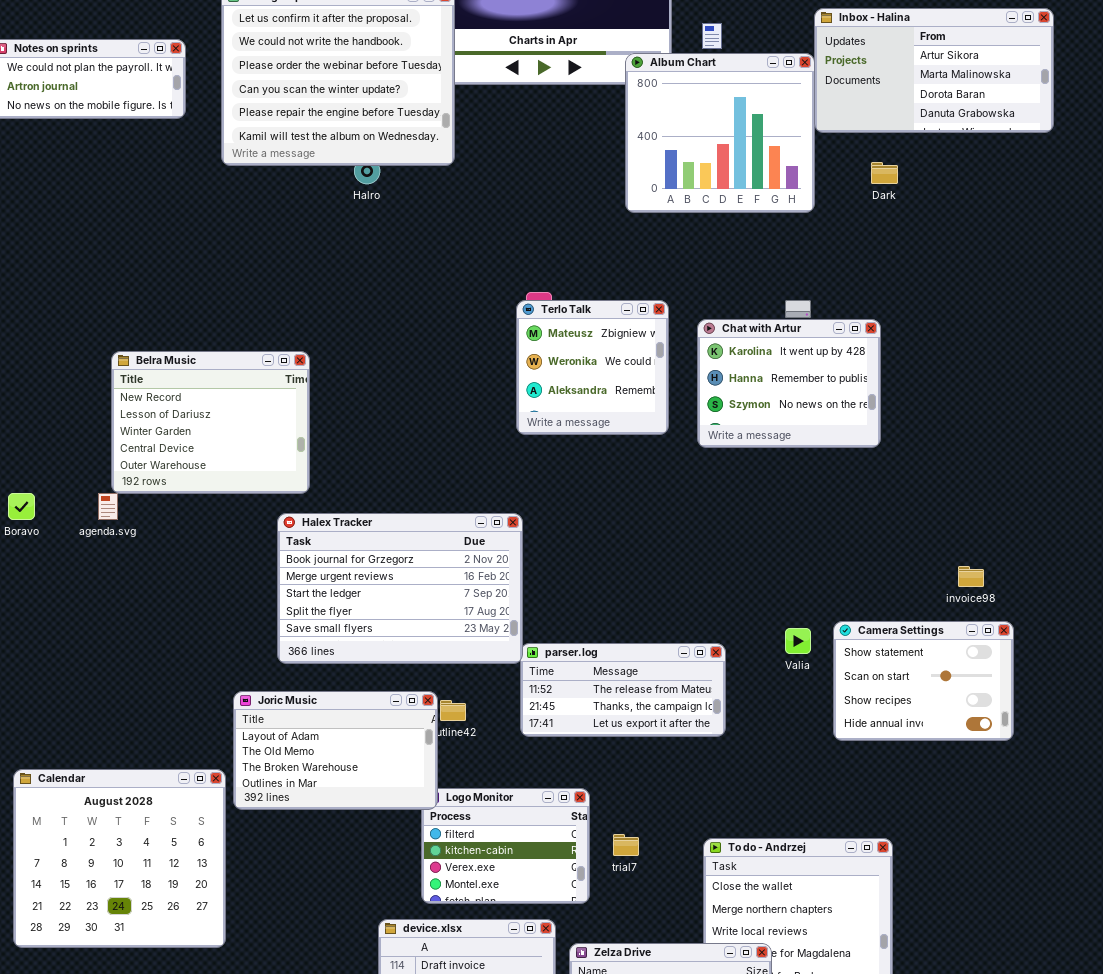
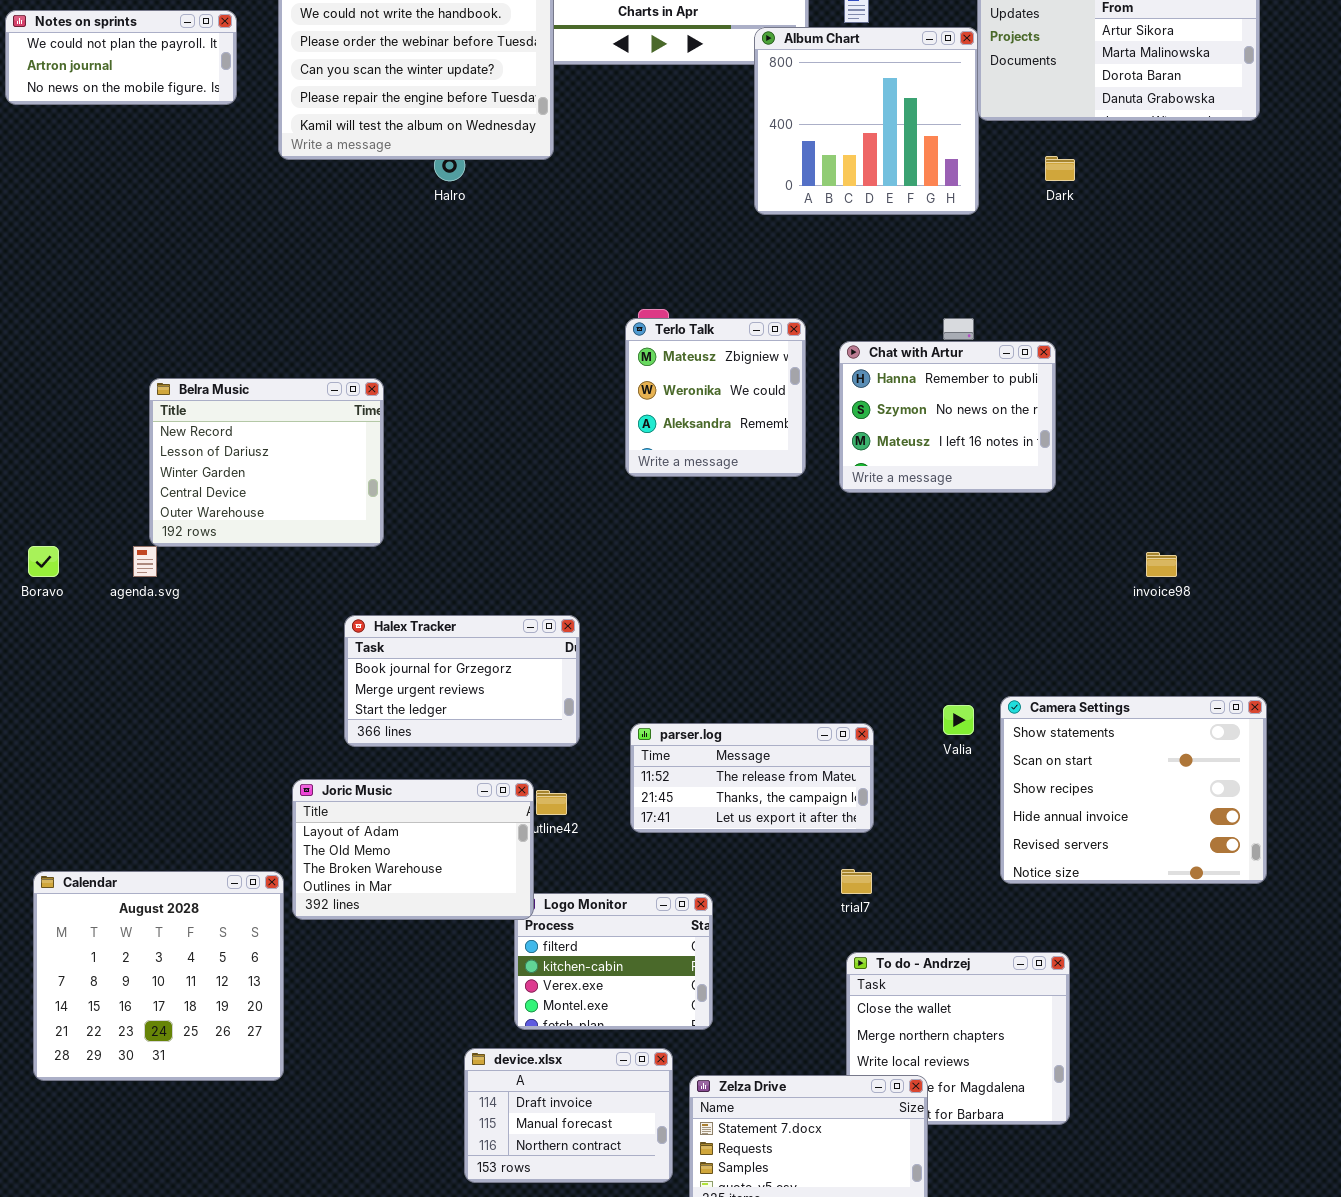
Chat with Artur: [697,319,881,448] -> [839,341,1056,493], scrolled down 1 row
Halex Tracker: [277,513,523,664] -> [344,615,580,747], resized
invoice98: [958,566,984,587] -> [1146,552,1177,577], moved
Camera Settings: [833,621,1014,741] -> [1000,696,1267,884], resized
trial7: [613,834,639,856] -> [841,869,872,894], moved

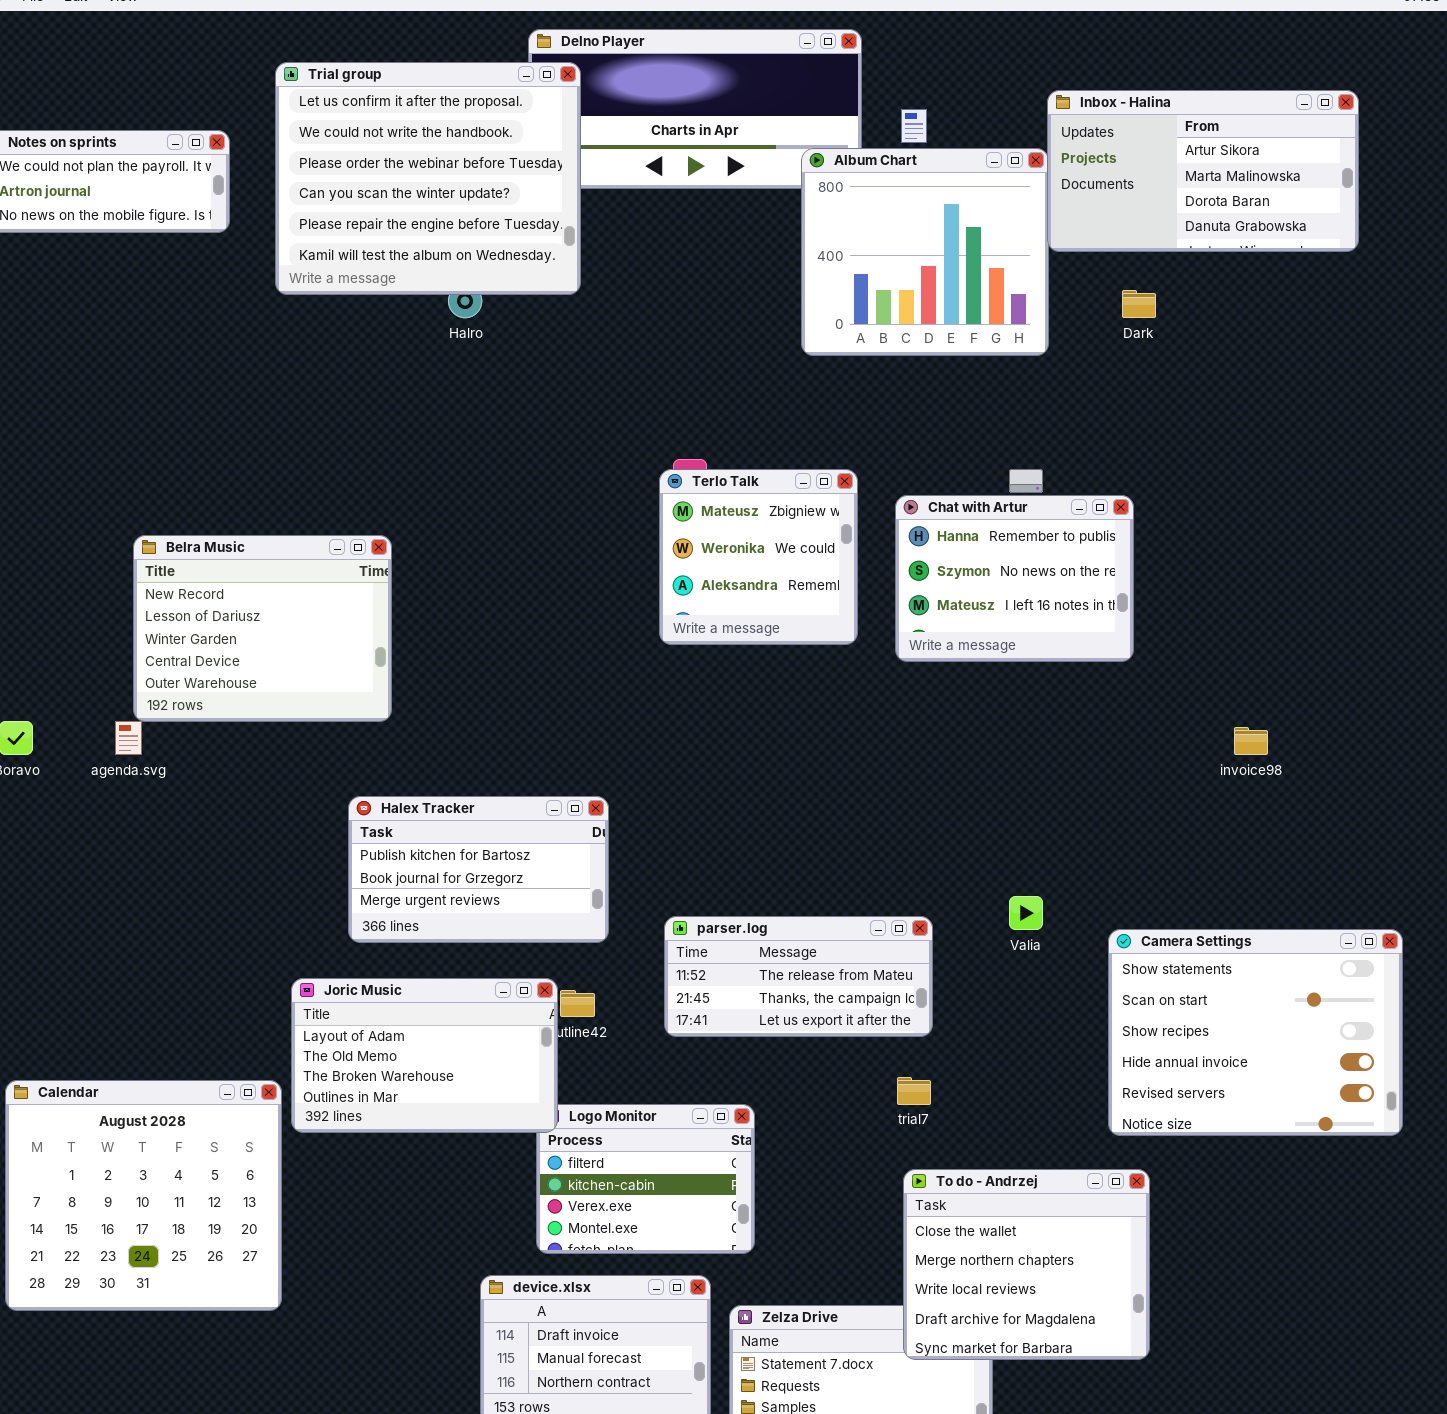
Halex Tracker: [344,615,580,747] -> [348,796,609,943], scrolled up 1 row
Camera Settings: [1000,696,1267,884] -> [1108,929,1403,1136], moved
To do - Andrzej: [846,952,1070,1125] -> [903,1169,1150,1360], raised

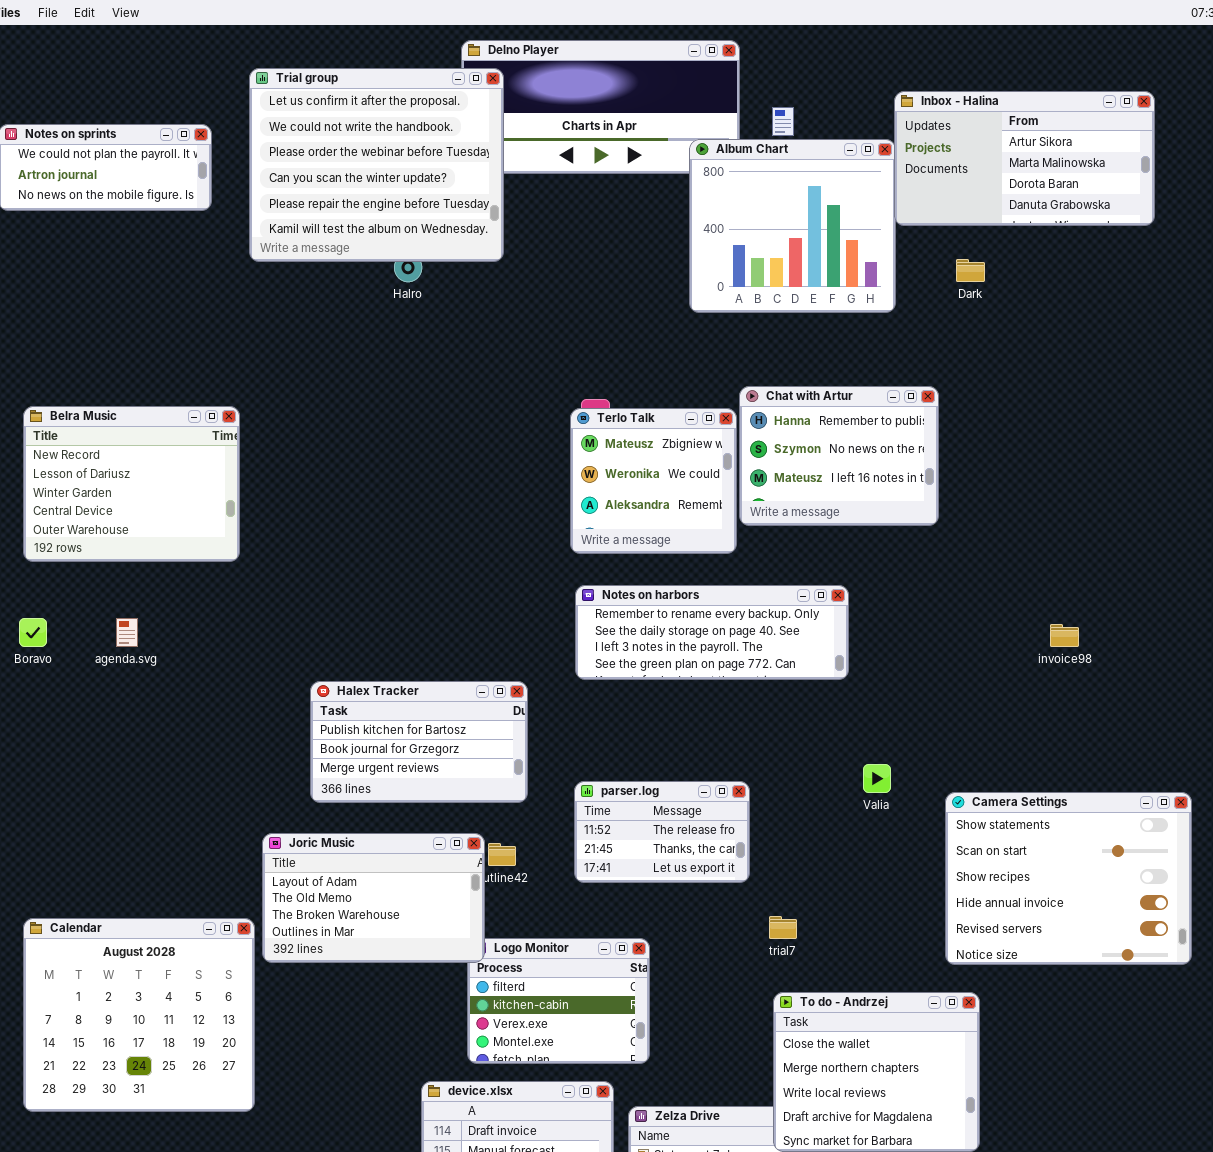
Chat with Artur: [895,495,1134,662] -> [739,386,939,526], moved
Belra Music: [133,535,392,722] -> [23,406,240,562], moved
Notes on harbors: none -> [575,585,849,680], opened
parser.log: [664,916,933,1037] -> [574,781,750,883], resized

